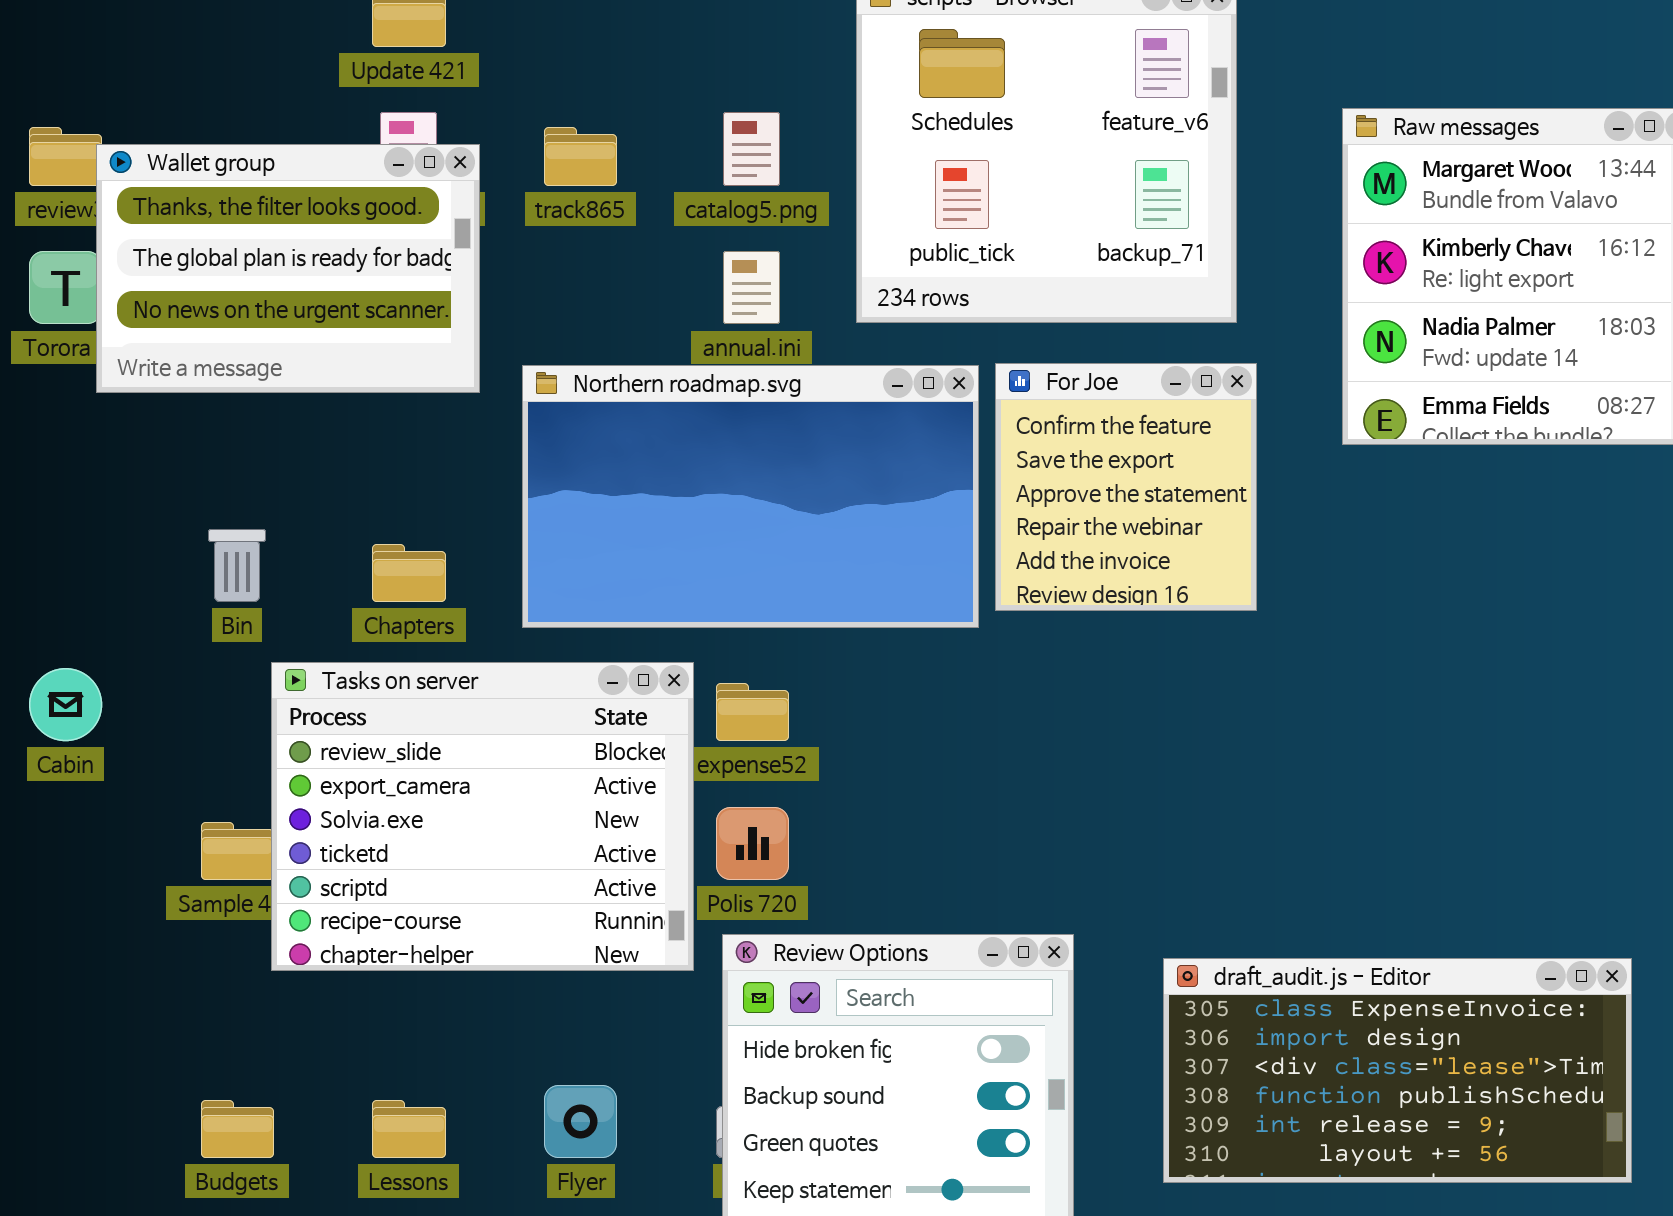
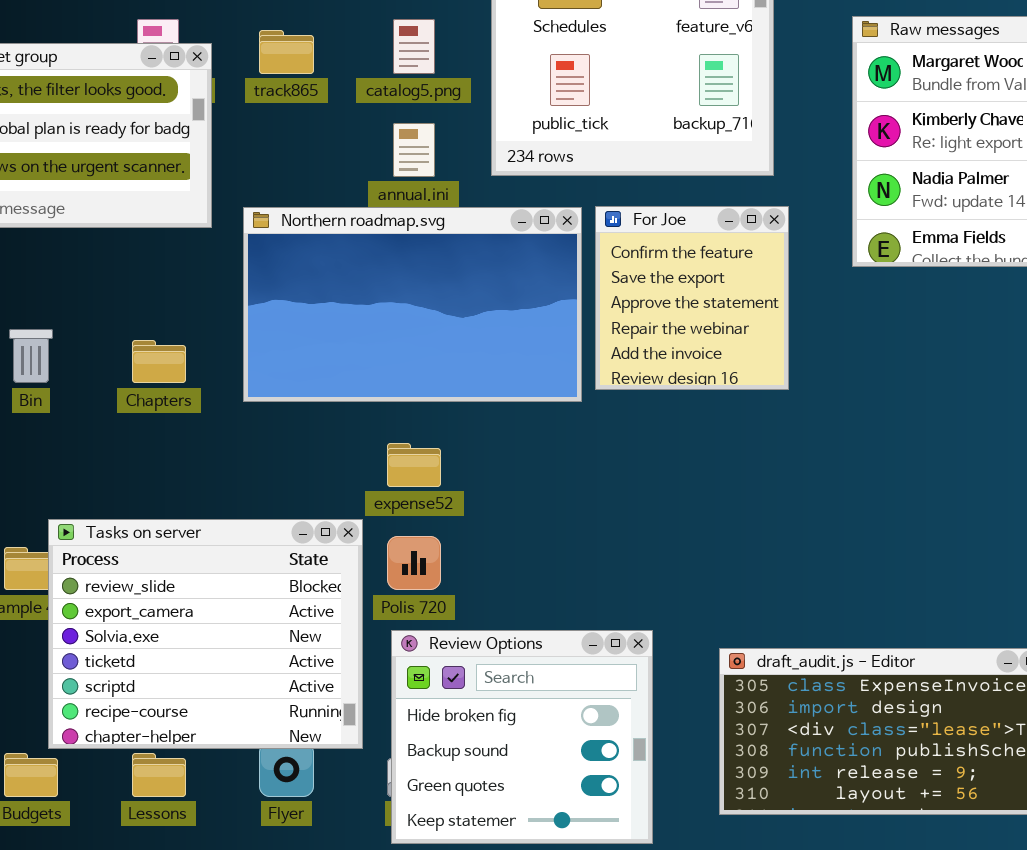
Tasks on server: [271,662,694,971] -> [48,519,363,749], moved

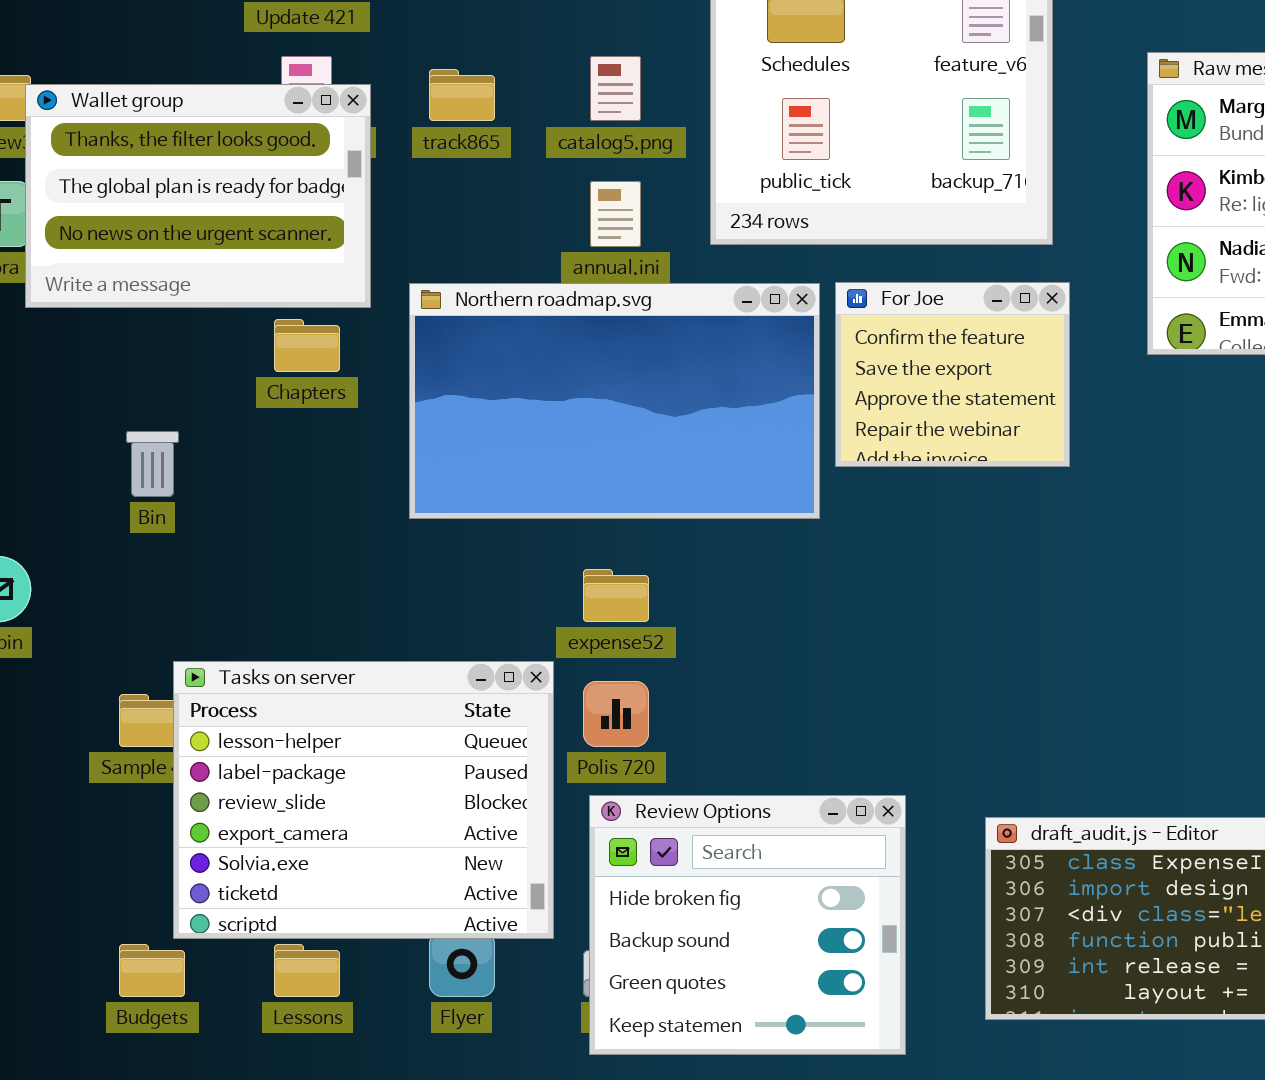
For Joe: [595,206,789,390] -> [835,282,1070,467], resized
Chapters: [132,340,186,383] -> [274,319,340,372], moved
Tasks on server: [48,519,363,749] -> [173,661,554,939], scrolled up 2 rows

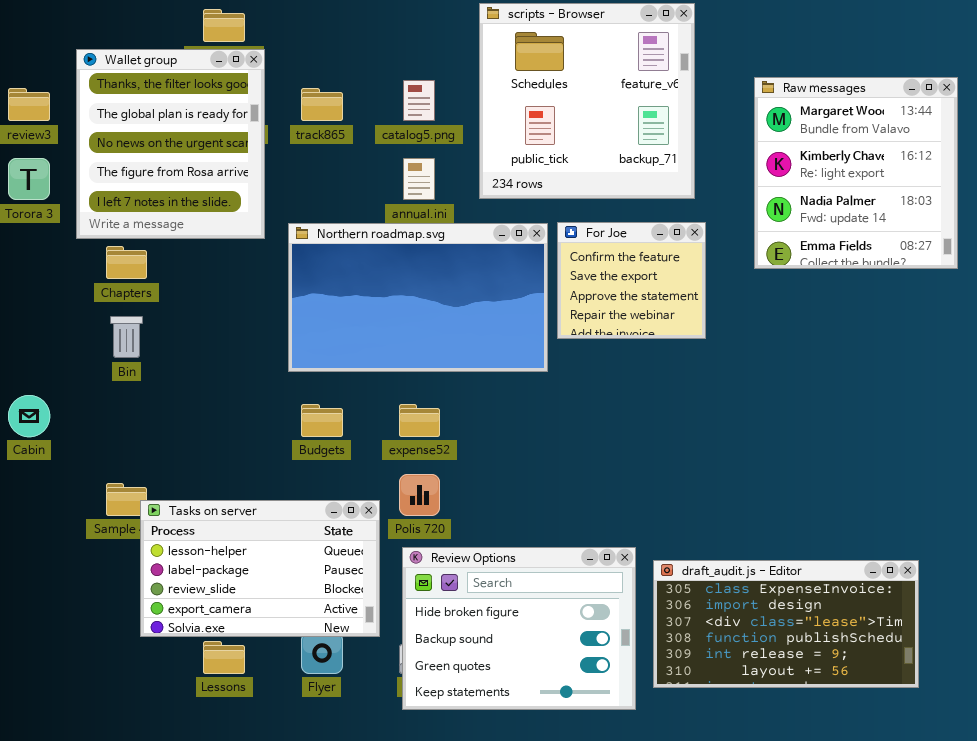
Wallet group: [25,84,371,308] -> [76,49,265,239], resized
Chapters: [274,319,340,372] -> [106,246,147,279], moved
Tasks on server: [173,661,554,939] -> [140,500,380,637], resized
Review Options: [589,795,906,1055] -> [402,547,636,710], resized
Budgets: [119,944,185,997] -> [301,404,343,437], moved

